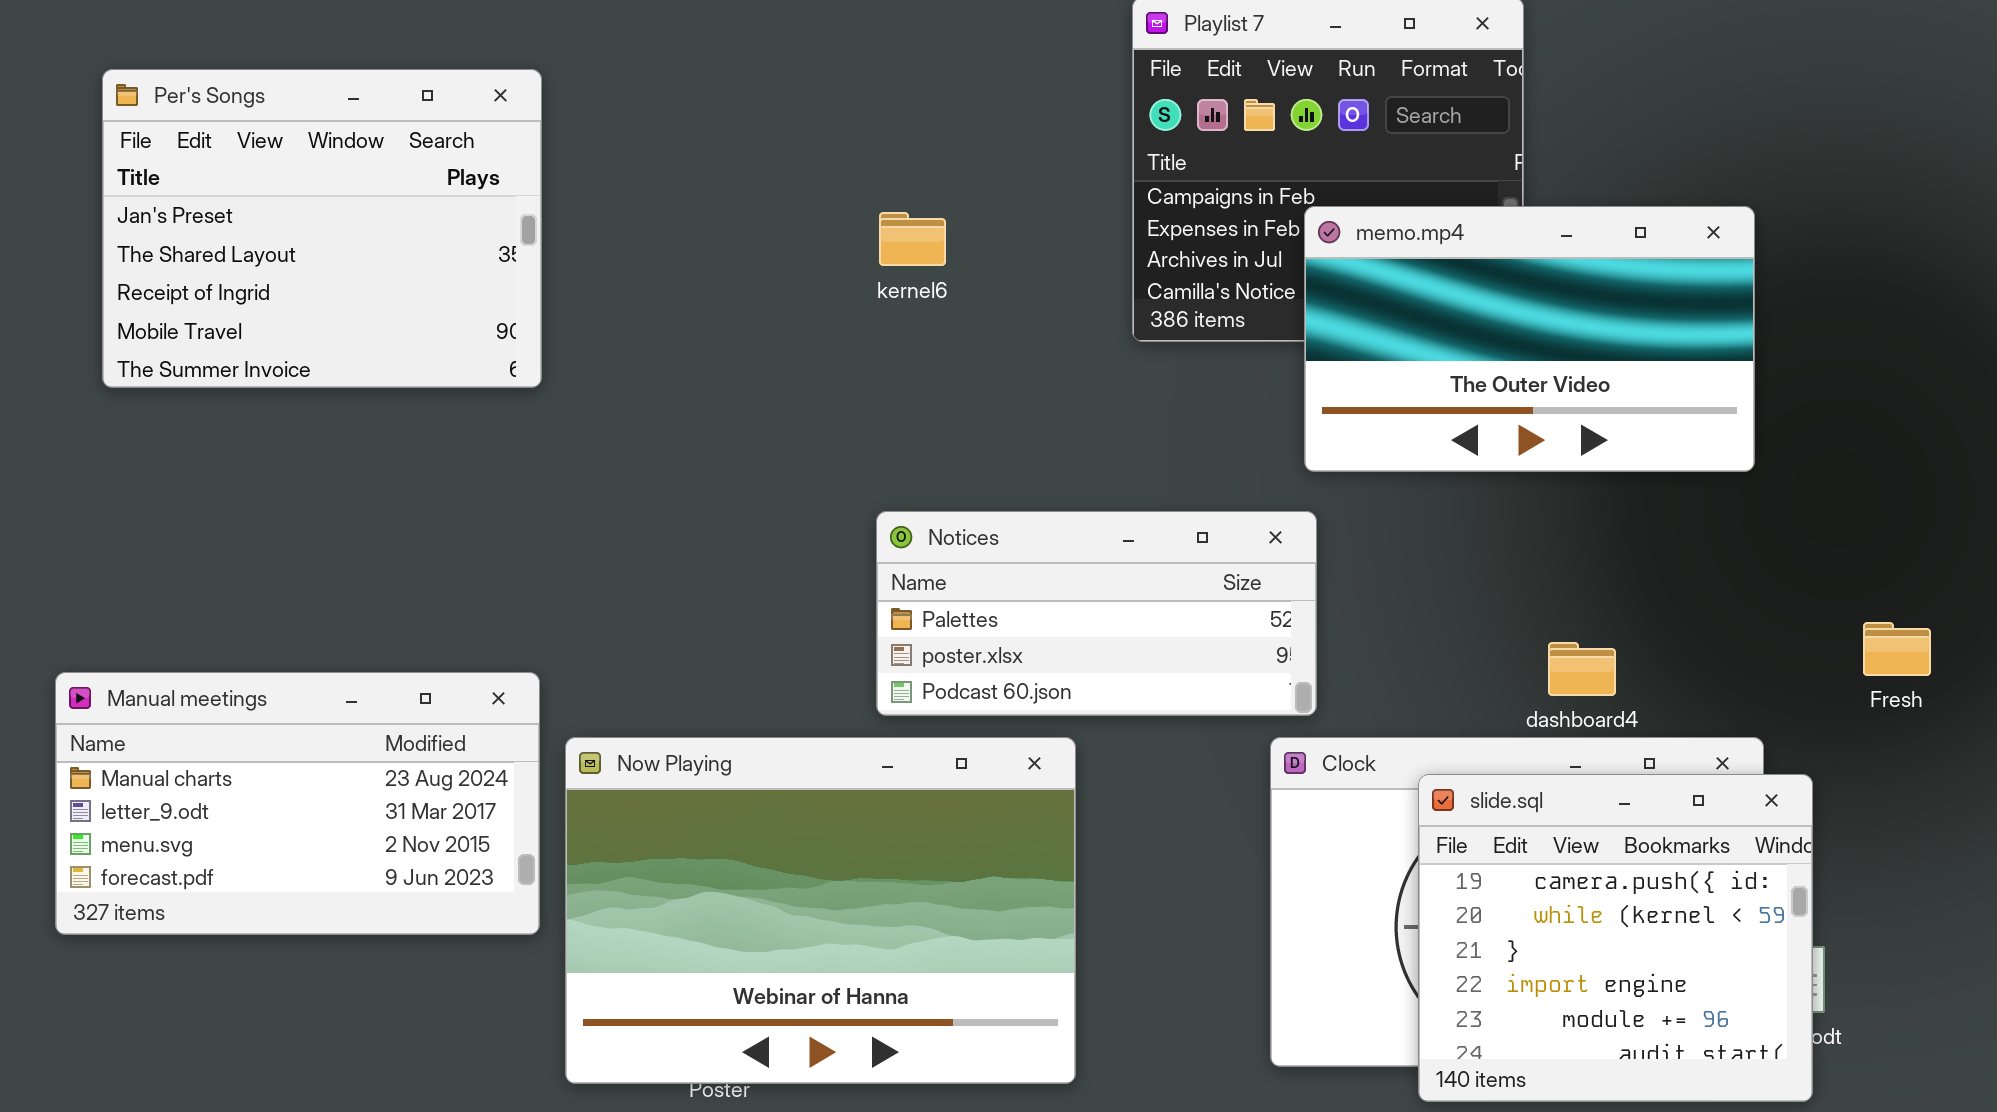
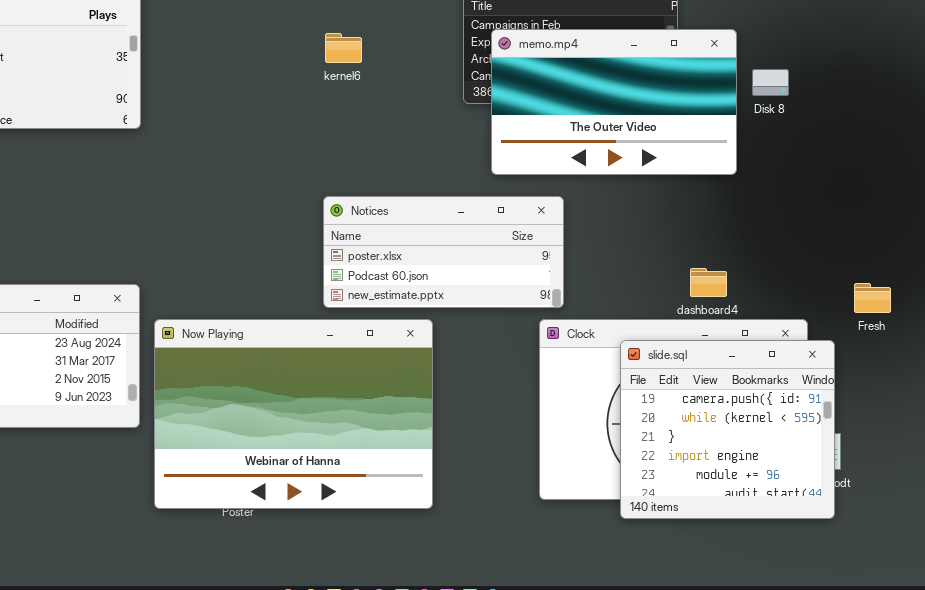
memo.mp4: [1304,206,1755,472] -> [491,29,737,175], moved
Notices: [876,511,1317,716] -> [323,196,564,308], scrolled down 1 row
Fresh: [1863,622,1931,676] -> [854,283,891,313], moved

